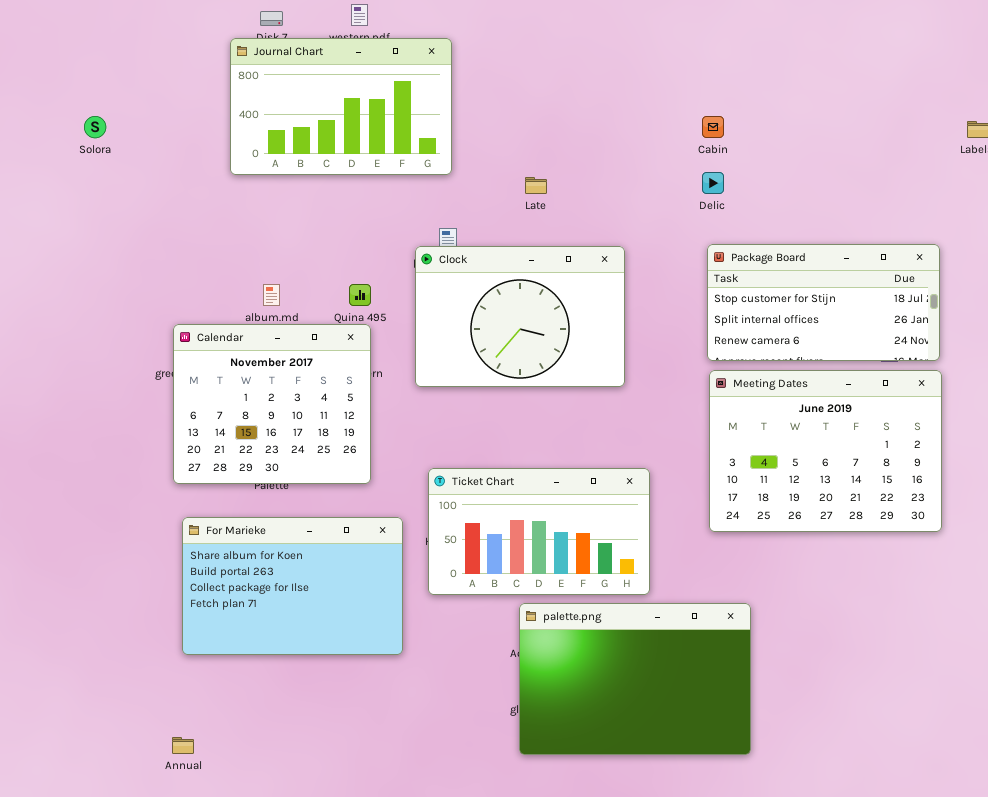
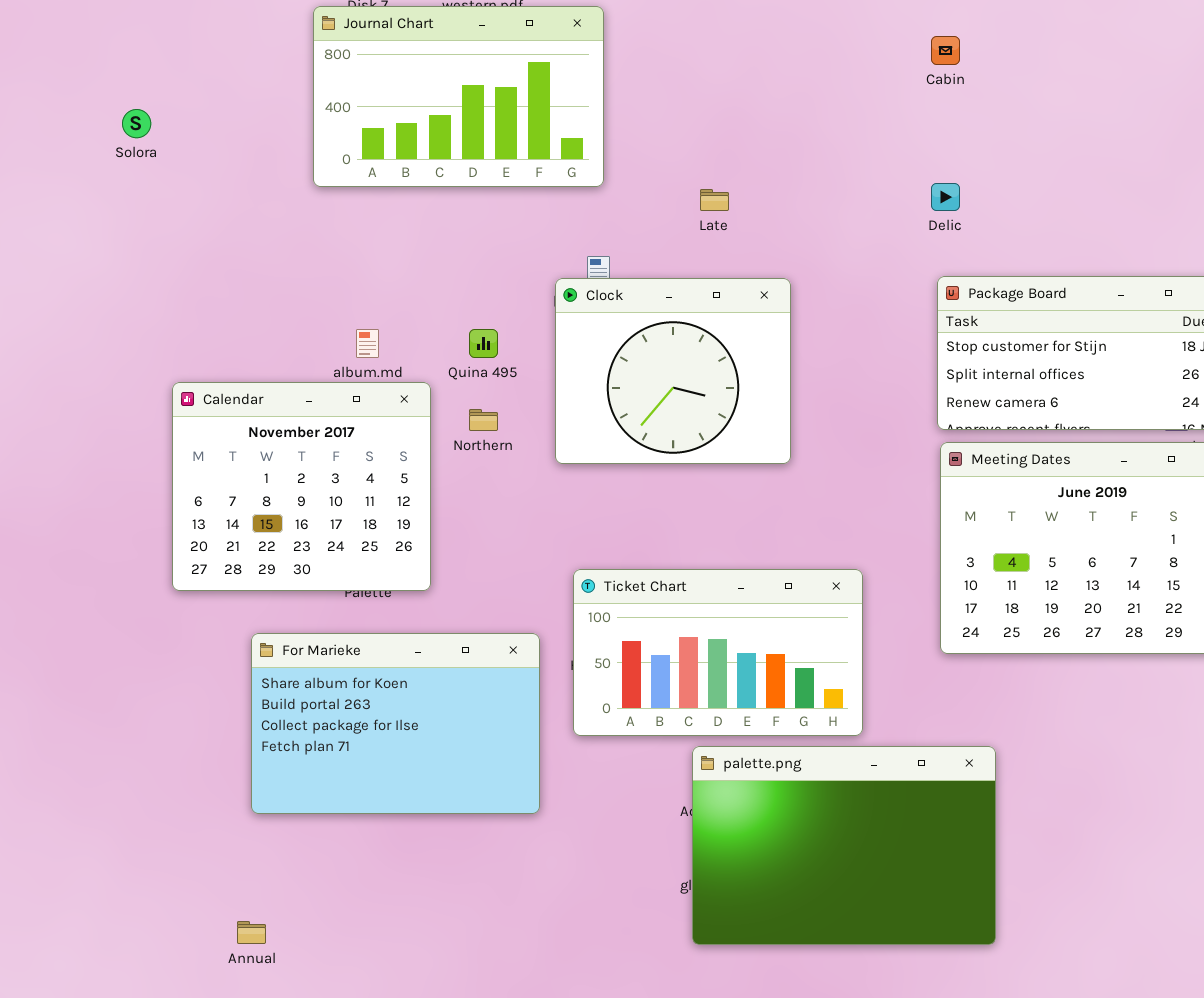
Cabin: [702,116,724,138] -> [931,36,960,65], moved
Clock: [415,246,625,387] -> [555,278,791,464], resized
Calendar: [173,324,371,484] -> [172,382,431,591], moved

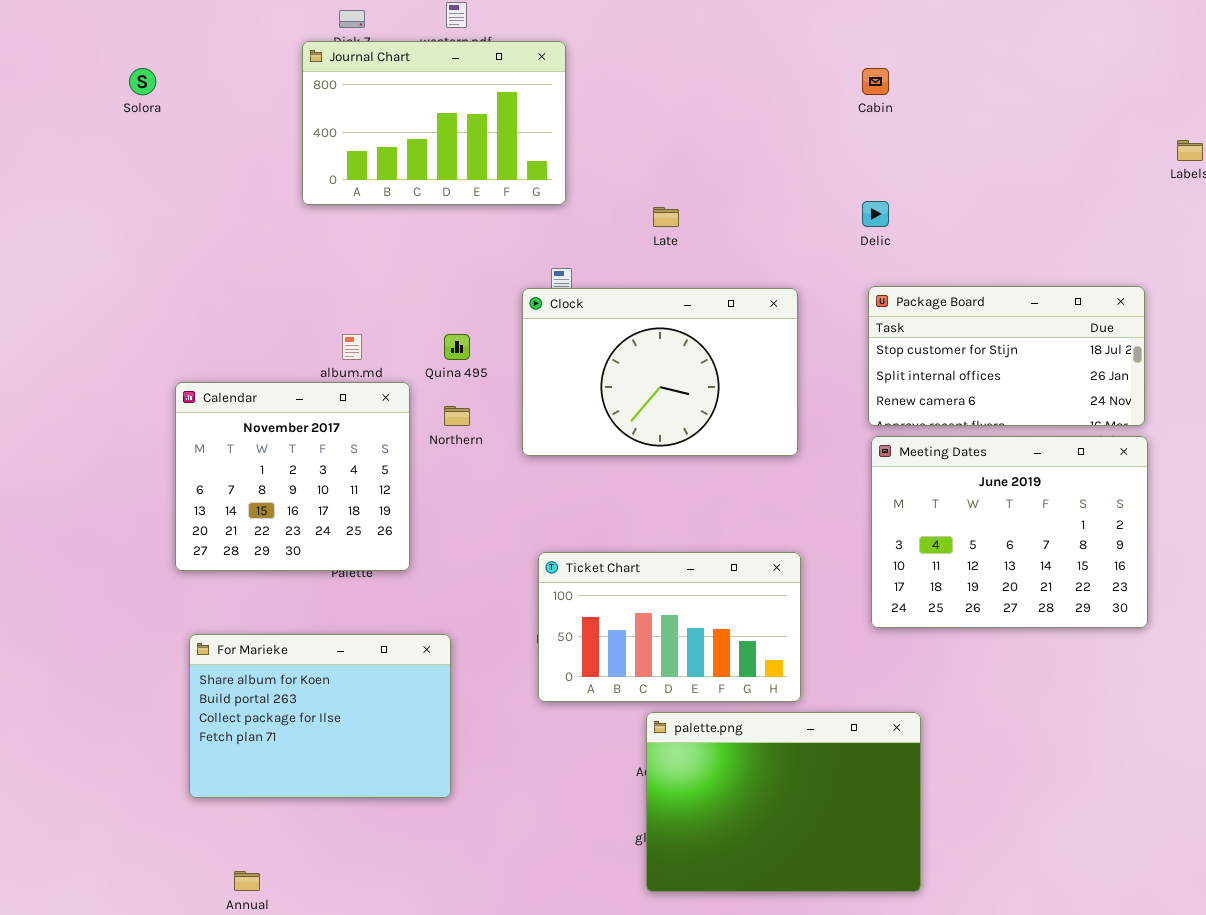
Solora: [122,109,151,138] -> [129,68,156,95], moved
Clock: [555,278,791,464] -> [522,288,798,456], resized
For Marieke: [251,633,540,814] -> [189,634,451,798], moved

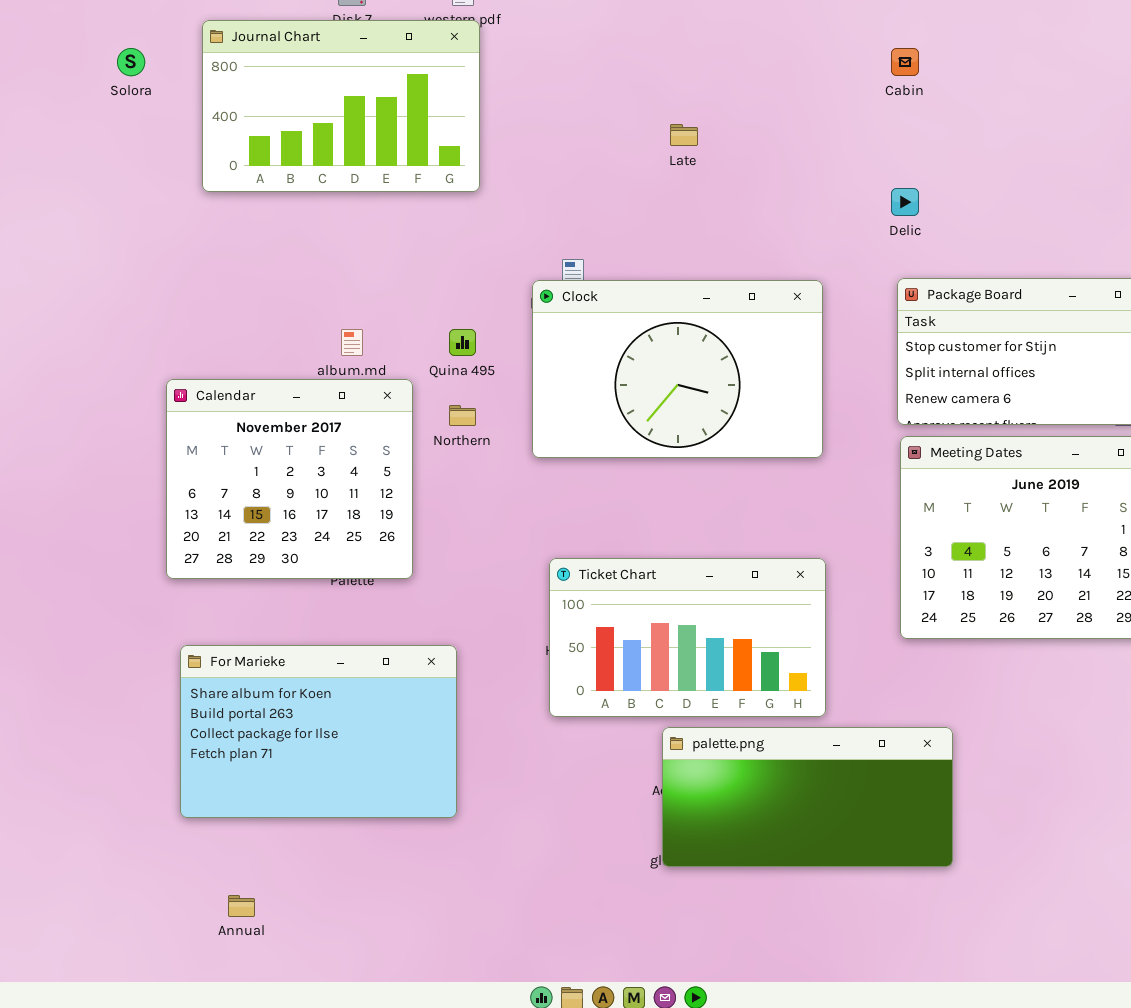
Journal Chart: [302,41,566,205] -> [202,20,480,192], moved
Late: [653,207,679,227] -> [670,124,698,146], moved
palette.png: [646,712,921,892] -> [662,727,953,867], resized

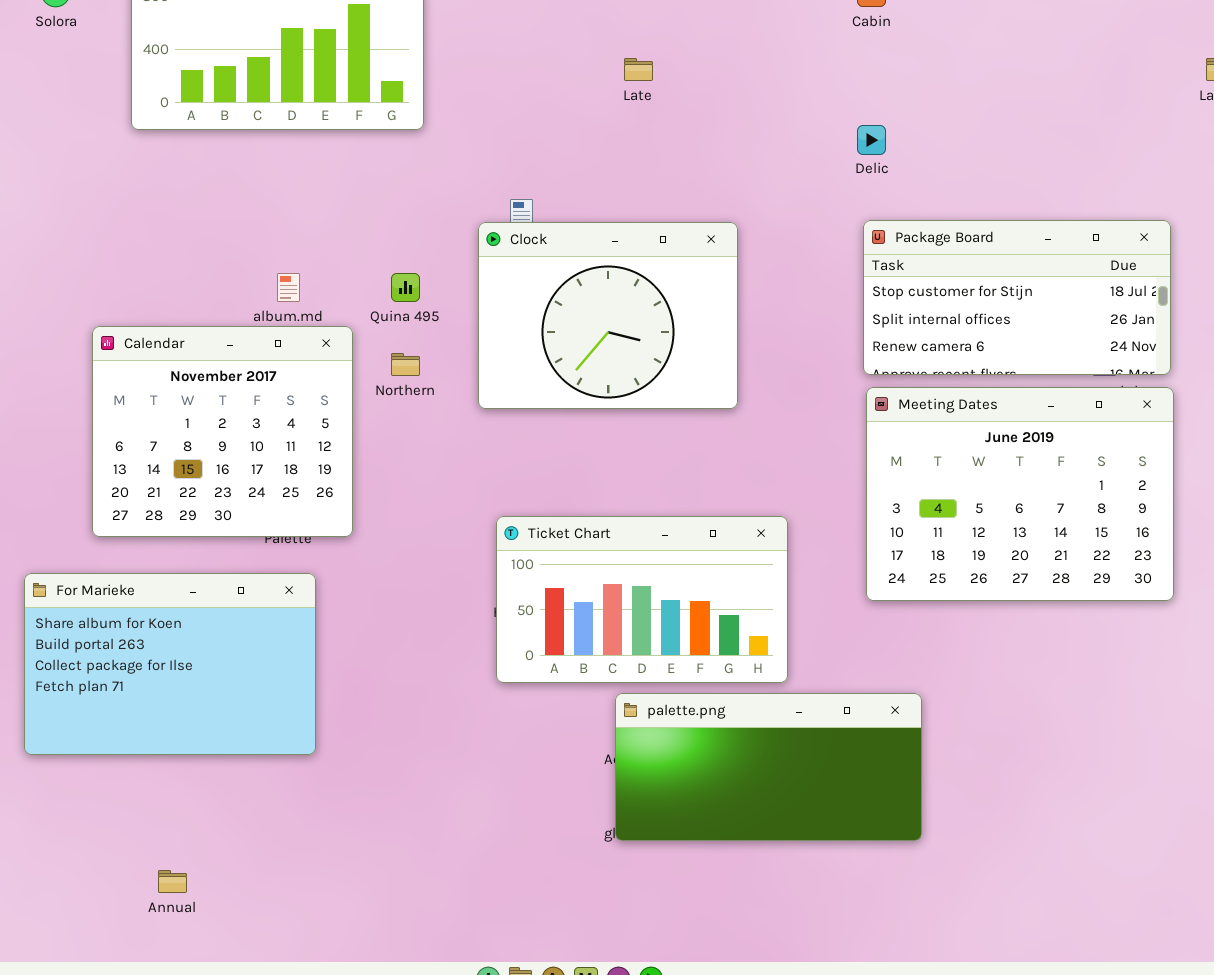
Clock: [532,280,823,458] -> [478,222,738,409], resized
For Marieke: [180,645,457,818] -> [24,573,316,755], moved

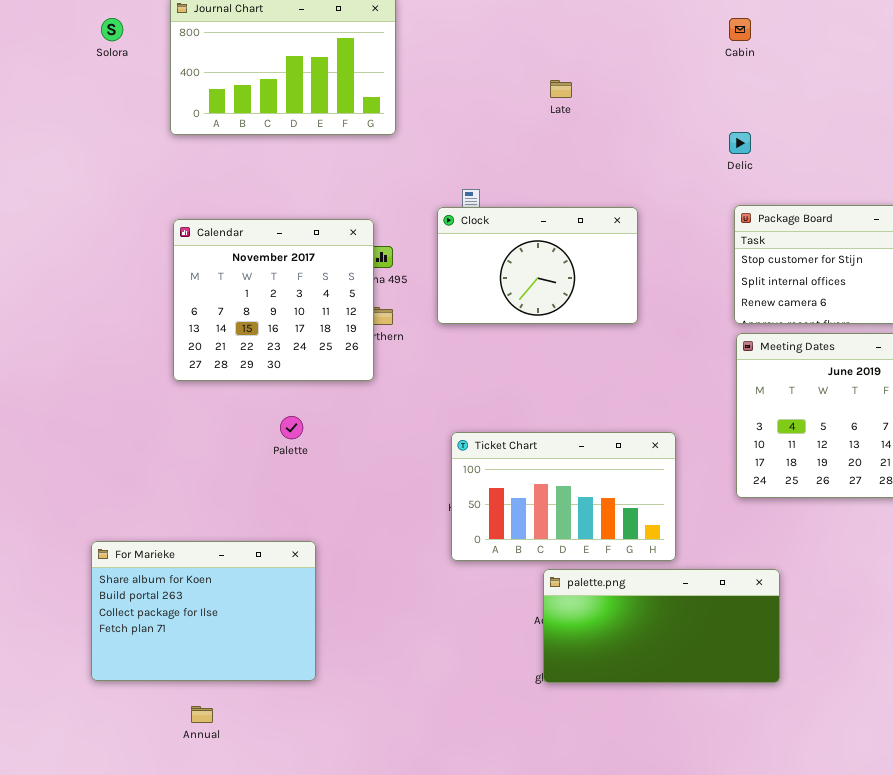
Clock: [478,222,738,409] -> [437,207,638,324], resized
Calendar: [92,326,353,537] -> [173,219,374,381], moved
For Marieke: [24,573,316,755] -> [91,541,316,681], moved

